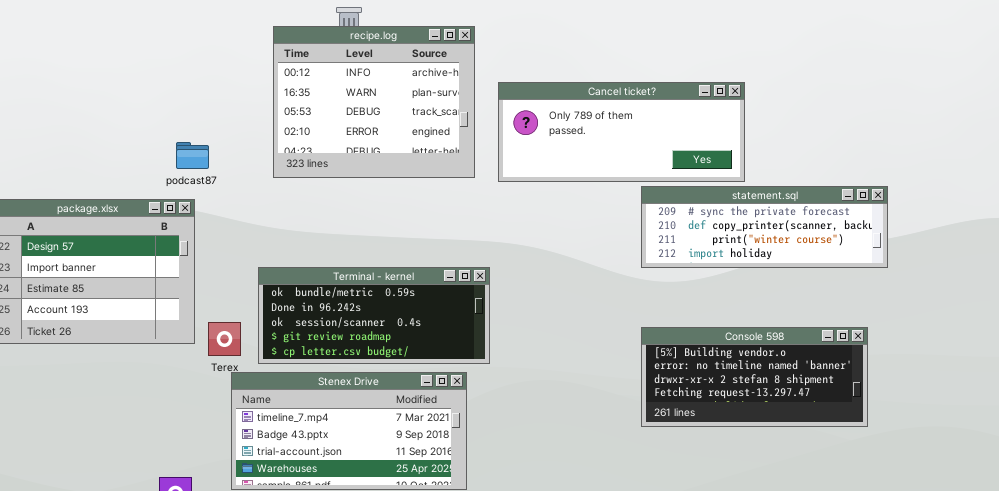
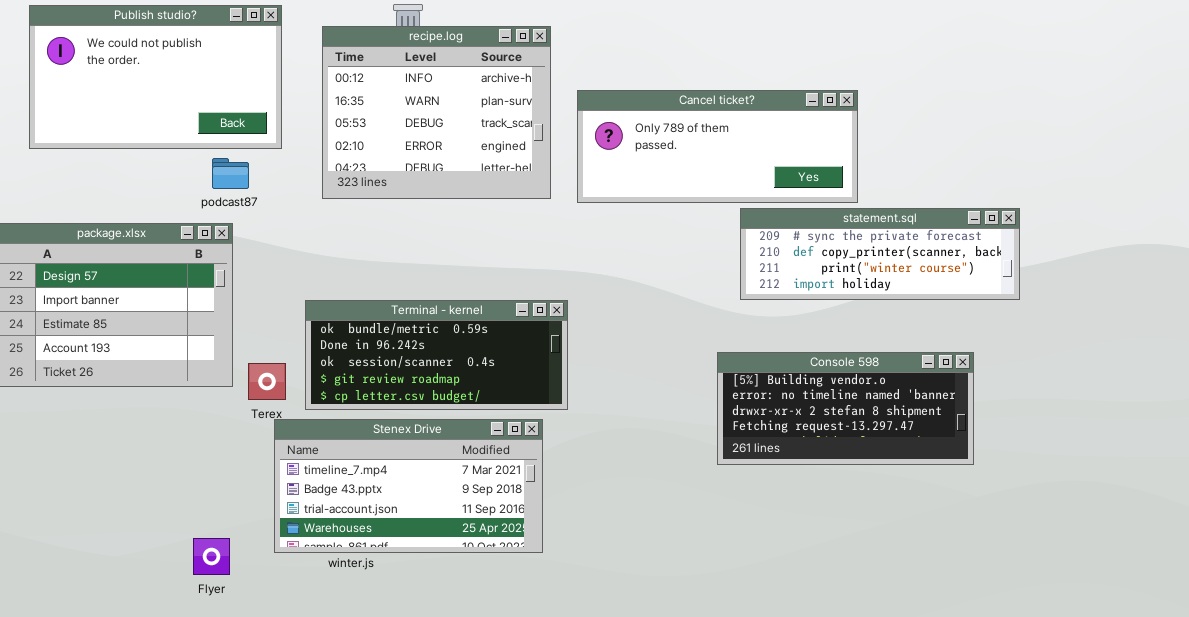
Publish studio?: none -> [29,5,282,149], opened
Console 598: [641,327,868,427] -> [717,352,974,465], moved

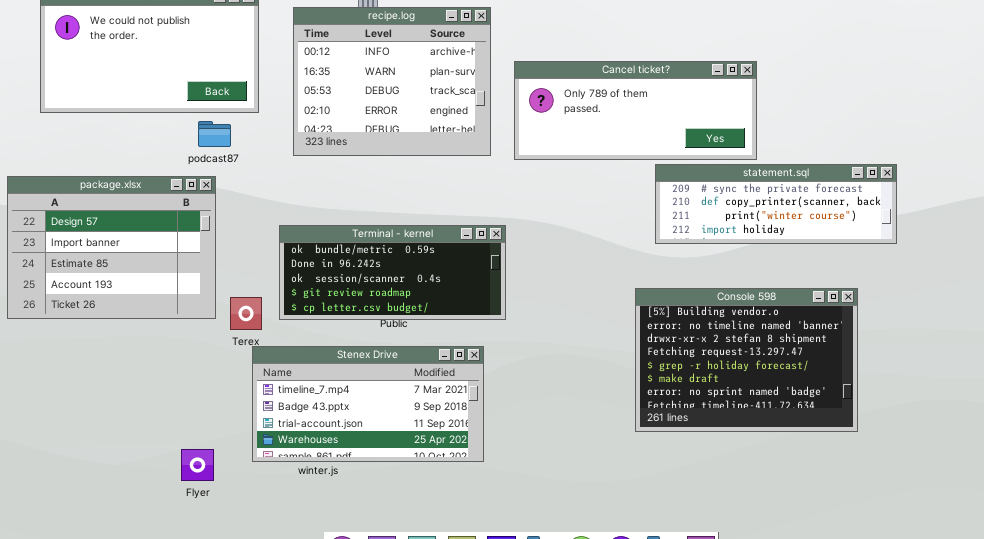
Terminal - kernel: [305,300,568,410] -> [279,225,506,320], moved
Console 598: [717,352,974,465] -> [635,288,858,432], resized

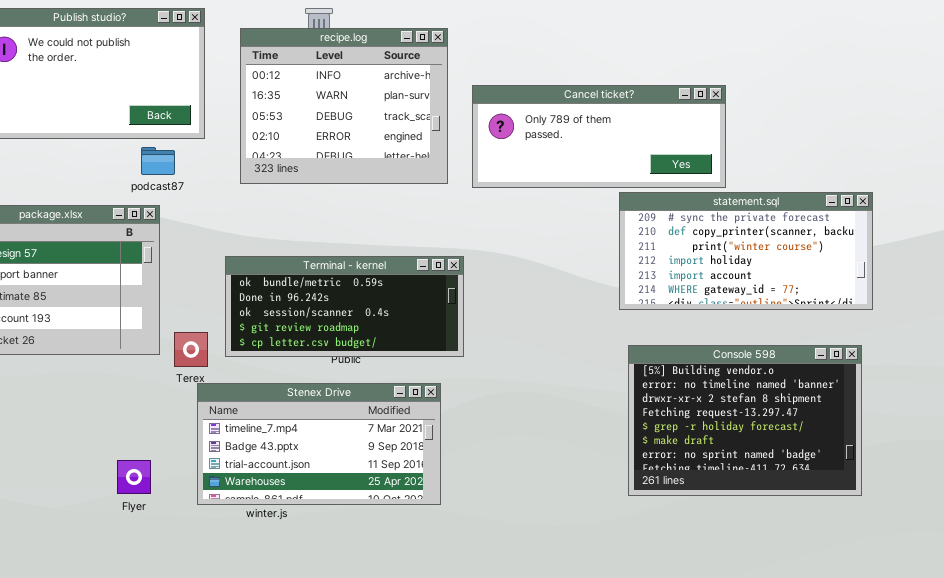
statement.sql: [655,164,897,244] -> [619,192,873,310], resized
Console 598: [635,288,858,432] -> [628,345,862,496], moved
Flyer: [181,449,214,481] -> [117,460,151,494], moved

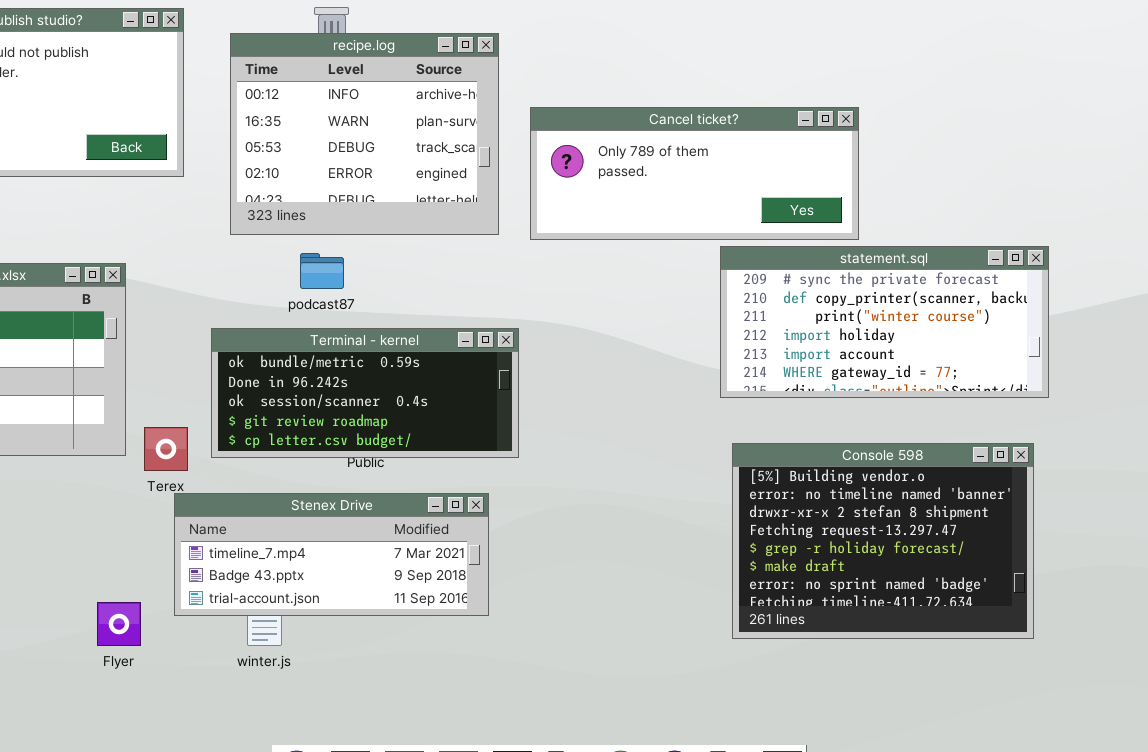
podcast87: [141,147,175,175] -> [300,253,344,289], moved
Stenex Drive: [197,383,441,505] -> [174,493,489,616], resized
Flyer: [117,460,151,494] -> [97,602,141,646], moved

